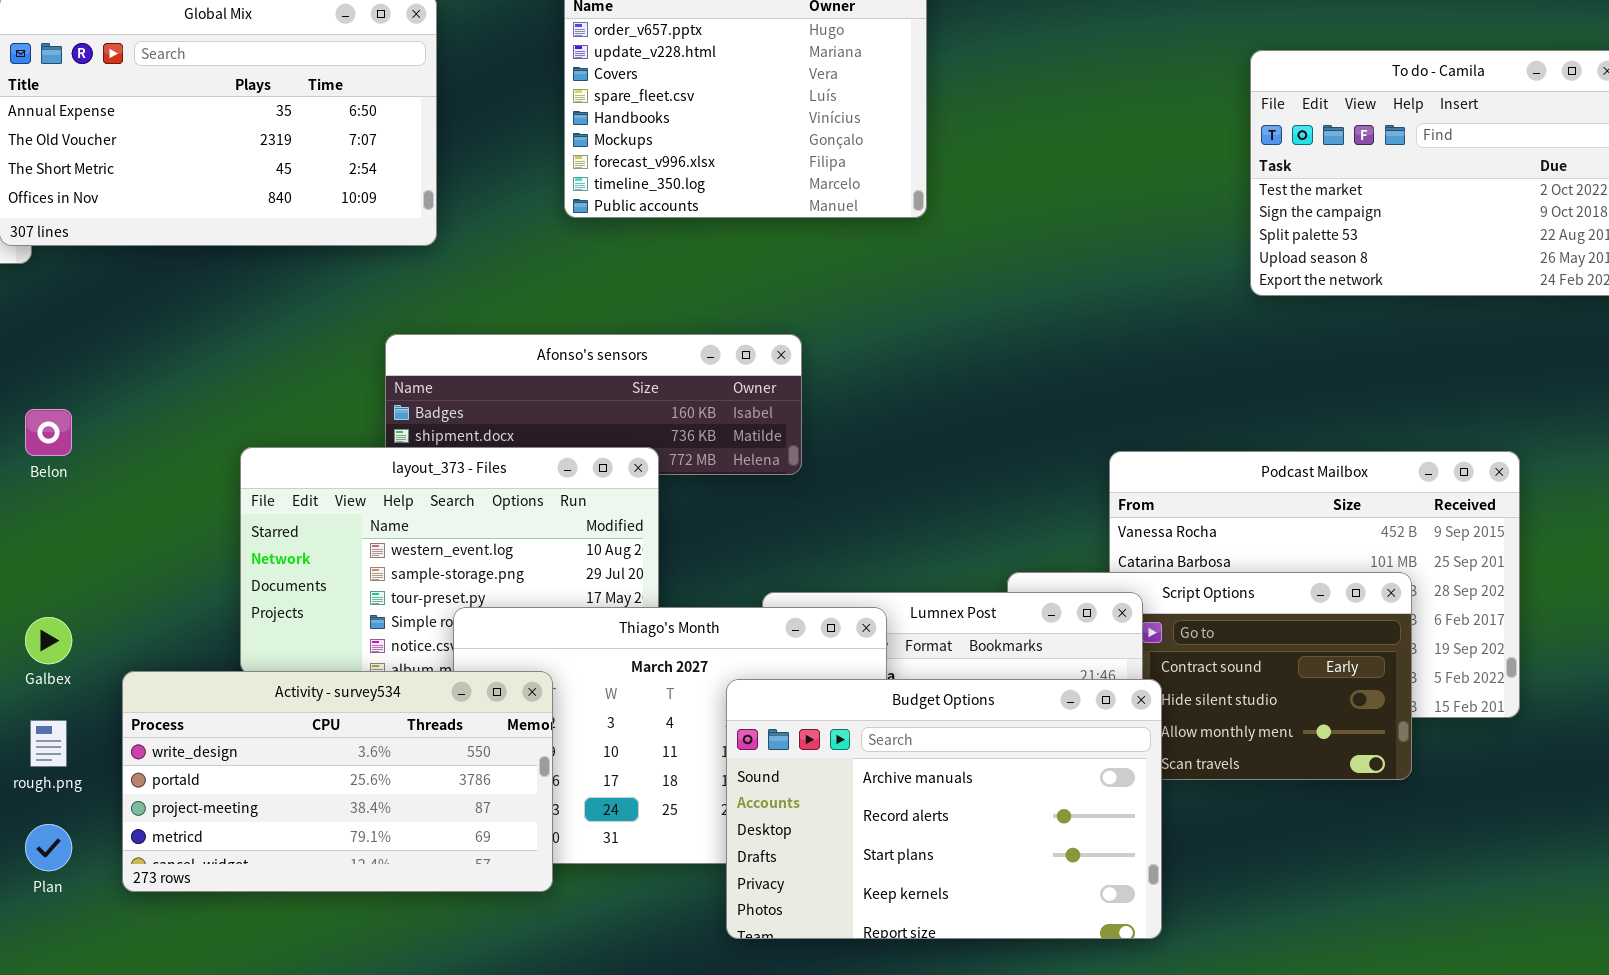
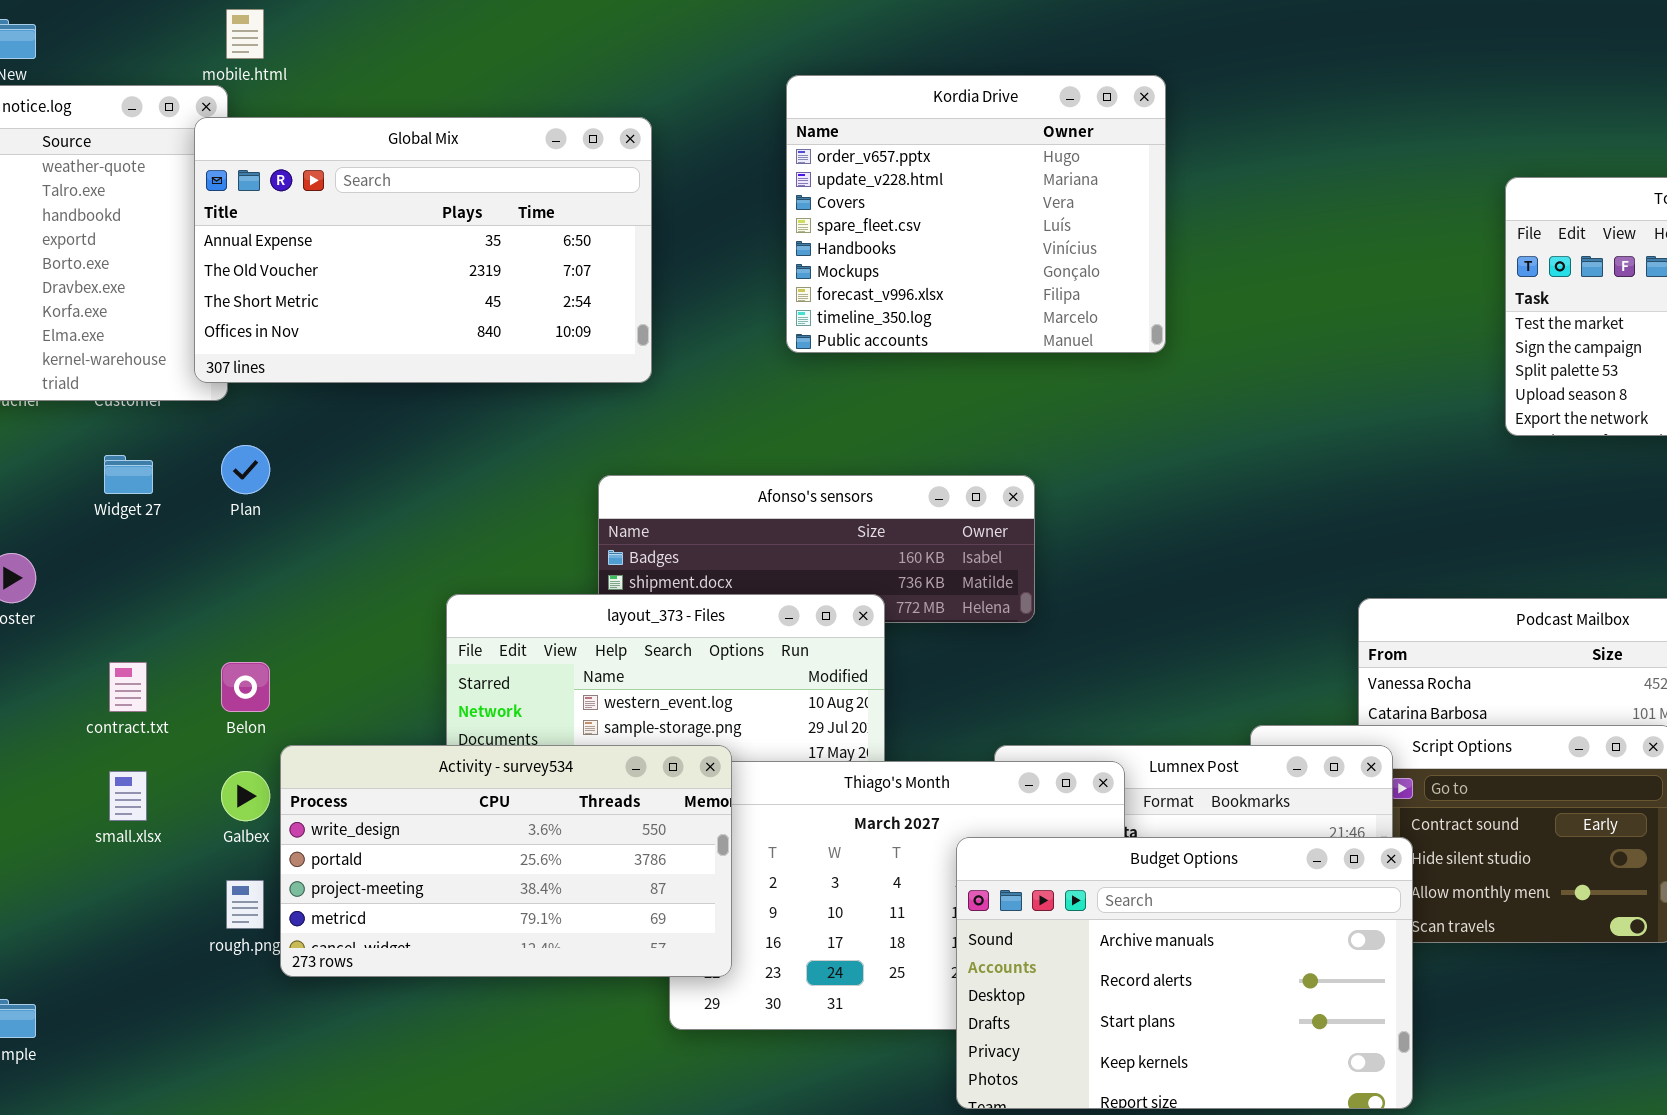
Belon: [25,409,72,456] -> [221,662,270,712], moved
Activity - survey534: [122,671,553,892] -> [280,745,732,977], moved
Plan: [25,824,72,871] -> [221,445,270,494], moved

